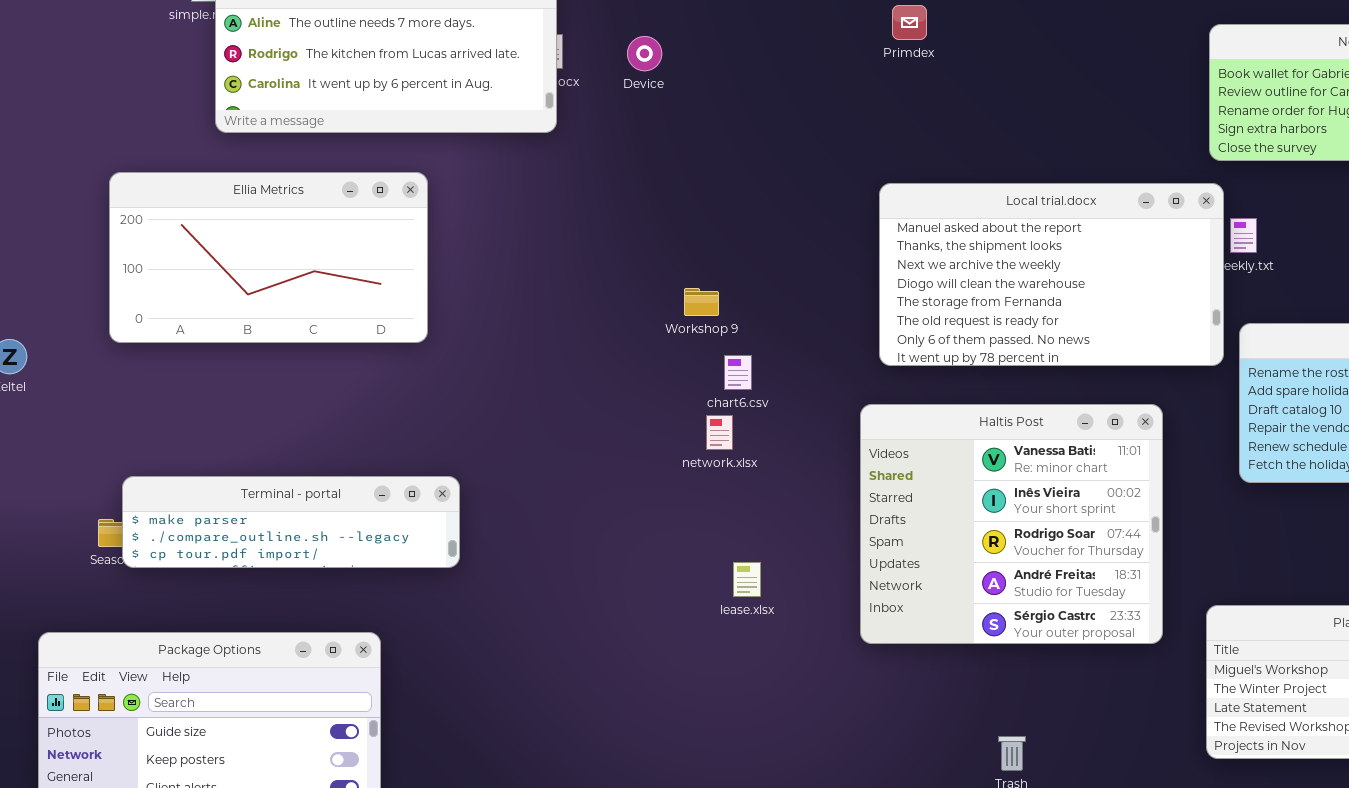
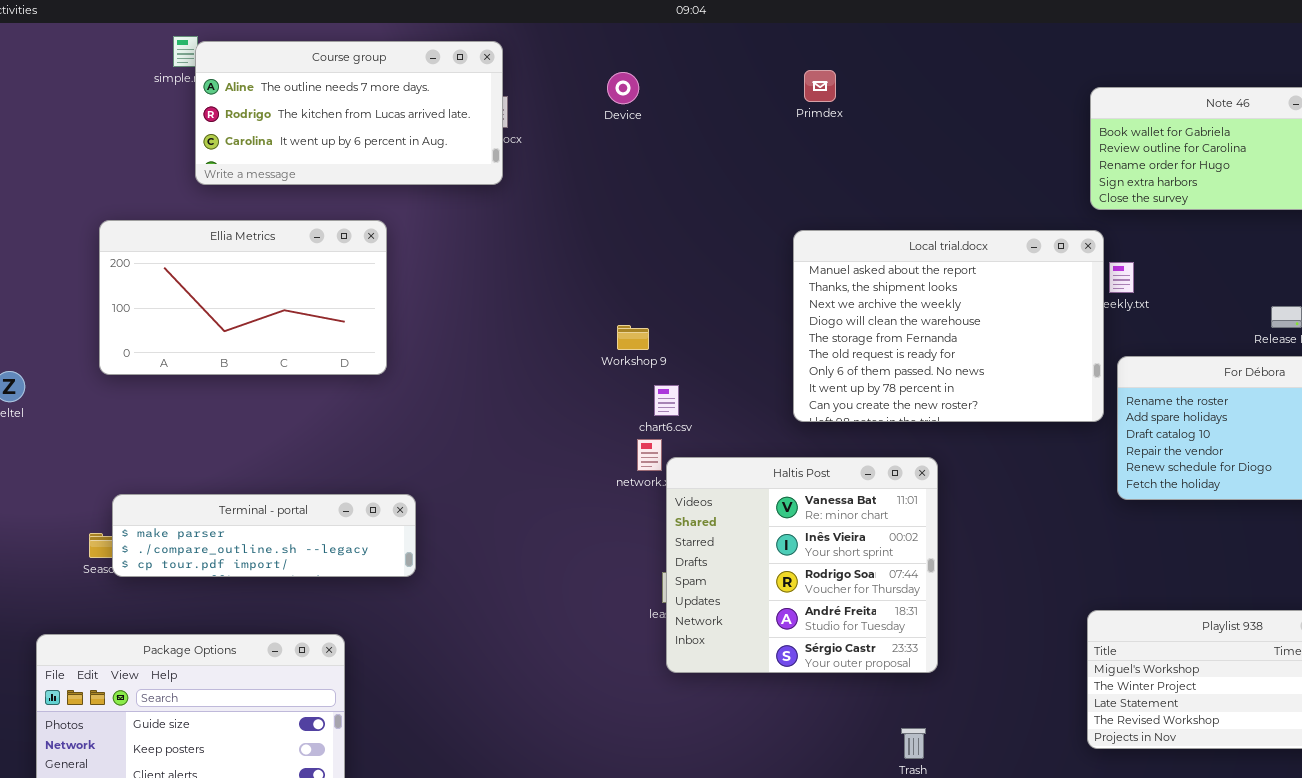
Device: [627,36,662,71] -> [607,72,639,104], moved
Local trial.docx: [879,183,1224,366] -> [793,230,1104,422], resized
Haltis Post: [860,404,1163,644] -> [666,457,938,673], moved

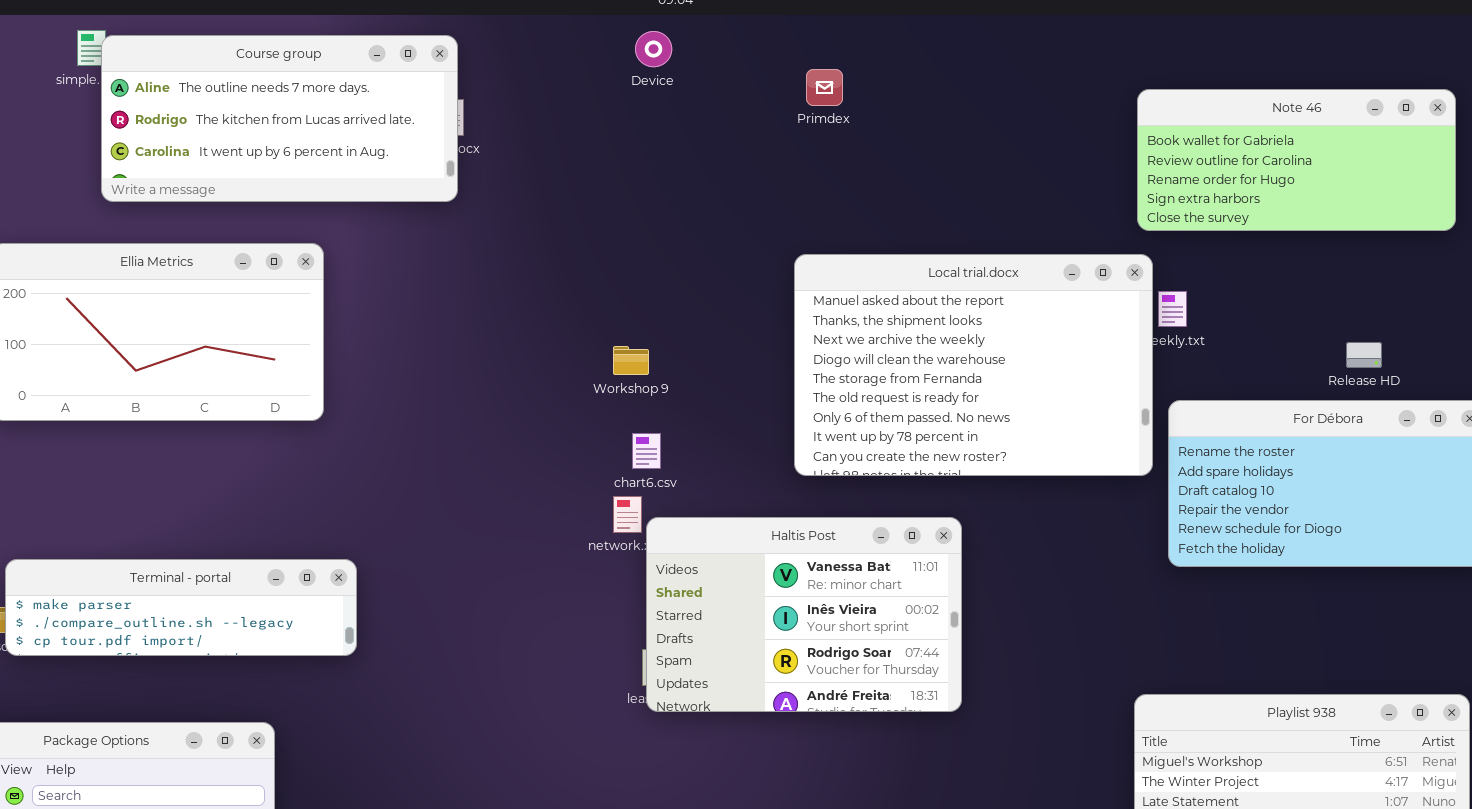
Device: [607,72,639,104] -> [635,31,672,67], moved
Workshop 9: [617,325,649,350] -> [613,346,649,375], moved
Haltis Post: [666,457,938,673] -> [646,517,962,712], resized

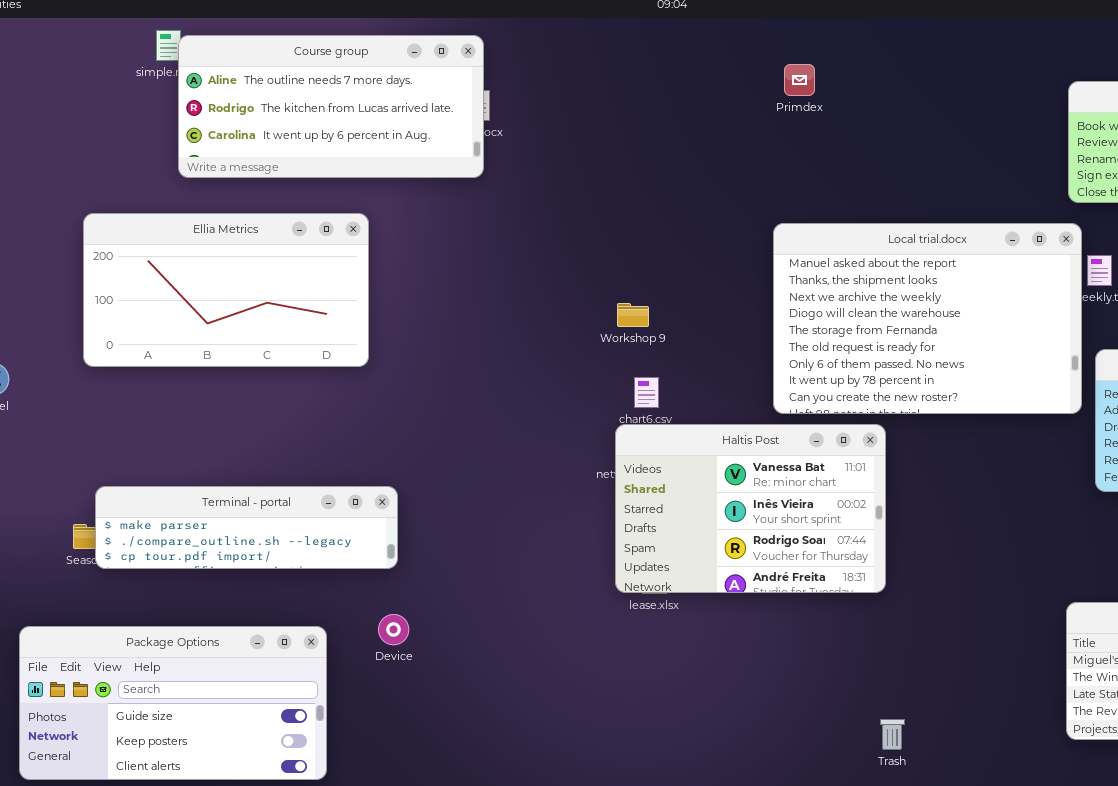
Device: [635,31,672,67] -> [378,614,409,645], moved
Haltis Post: [646,517,962,712] -> [615,424,886,593], moved

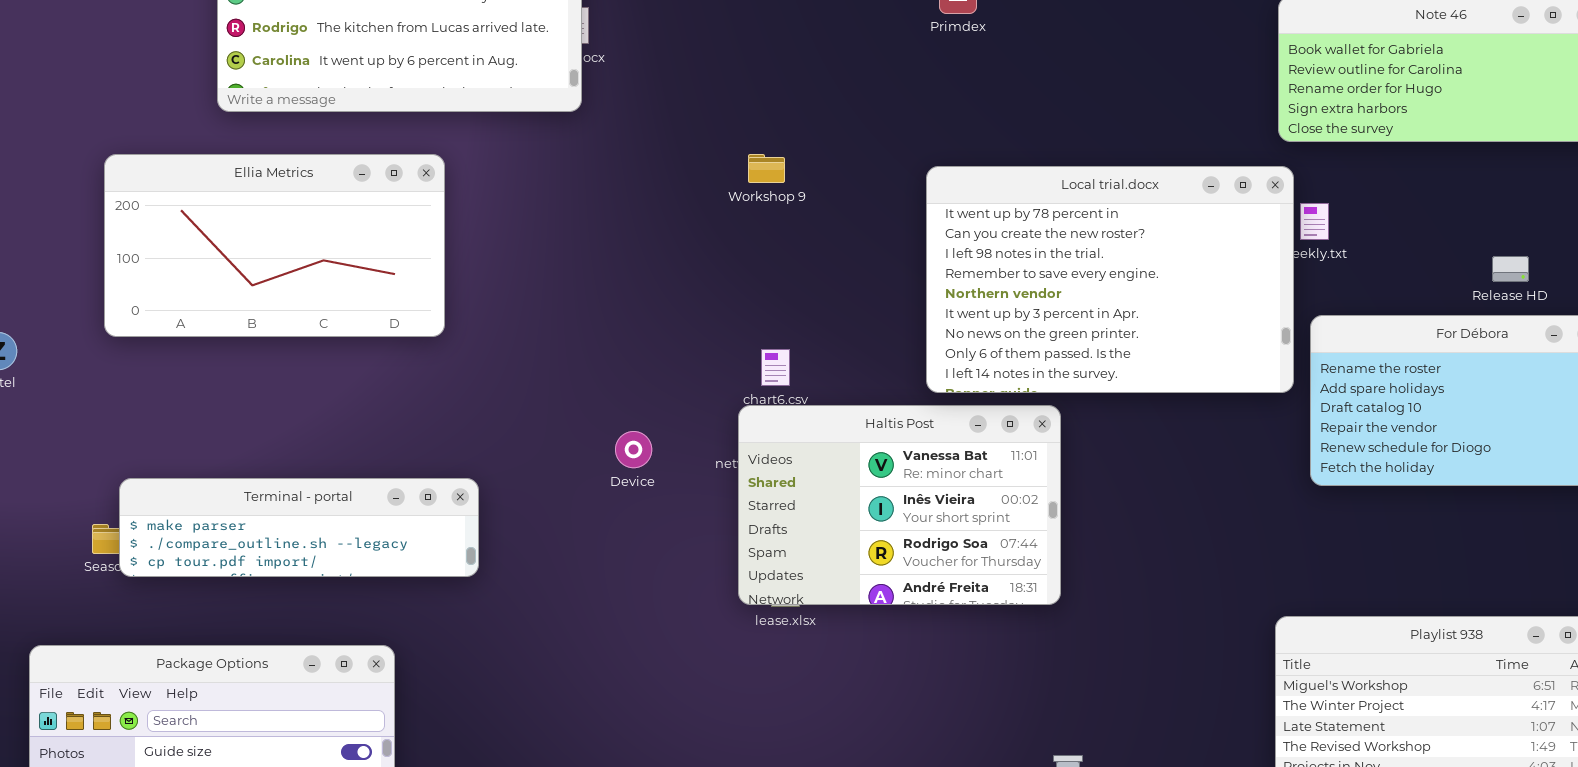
Local trial.docx: [773,223,1082,414] -> [926,166,1294,393], scrolled down 7 rows
Workshop 9: [617,303,649,327] -> [748,154,785,183], moved
Device: [378,614,409,645] -> [615,431,652,468], moved

